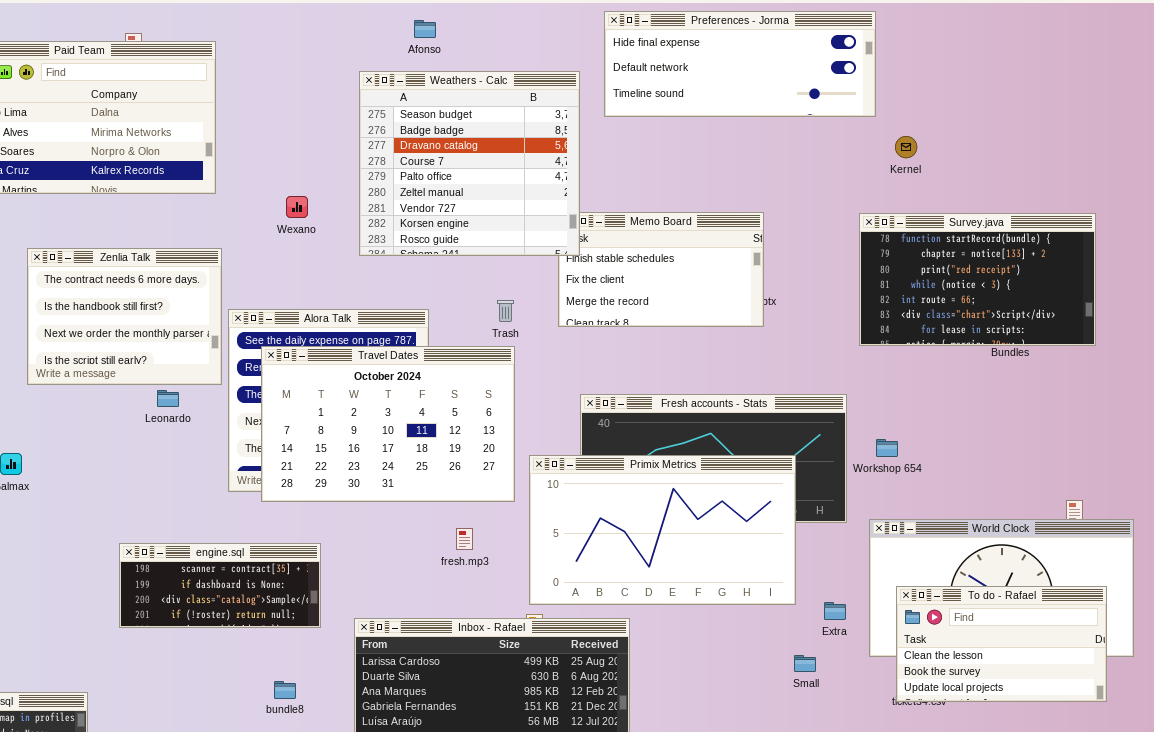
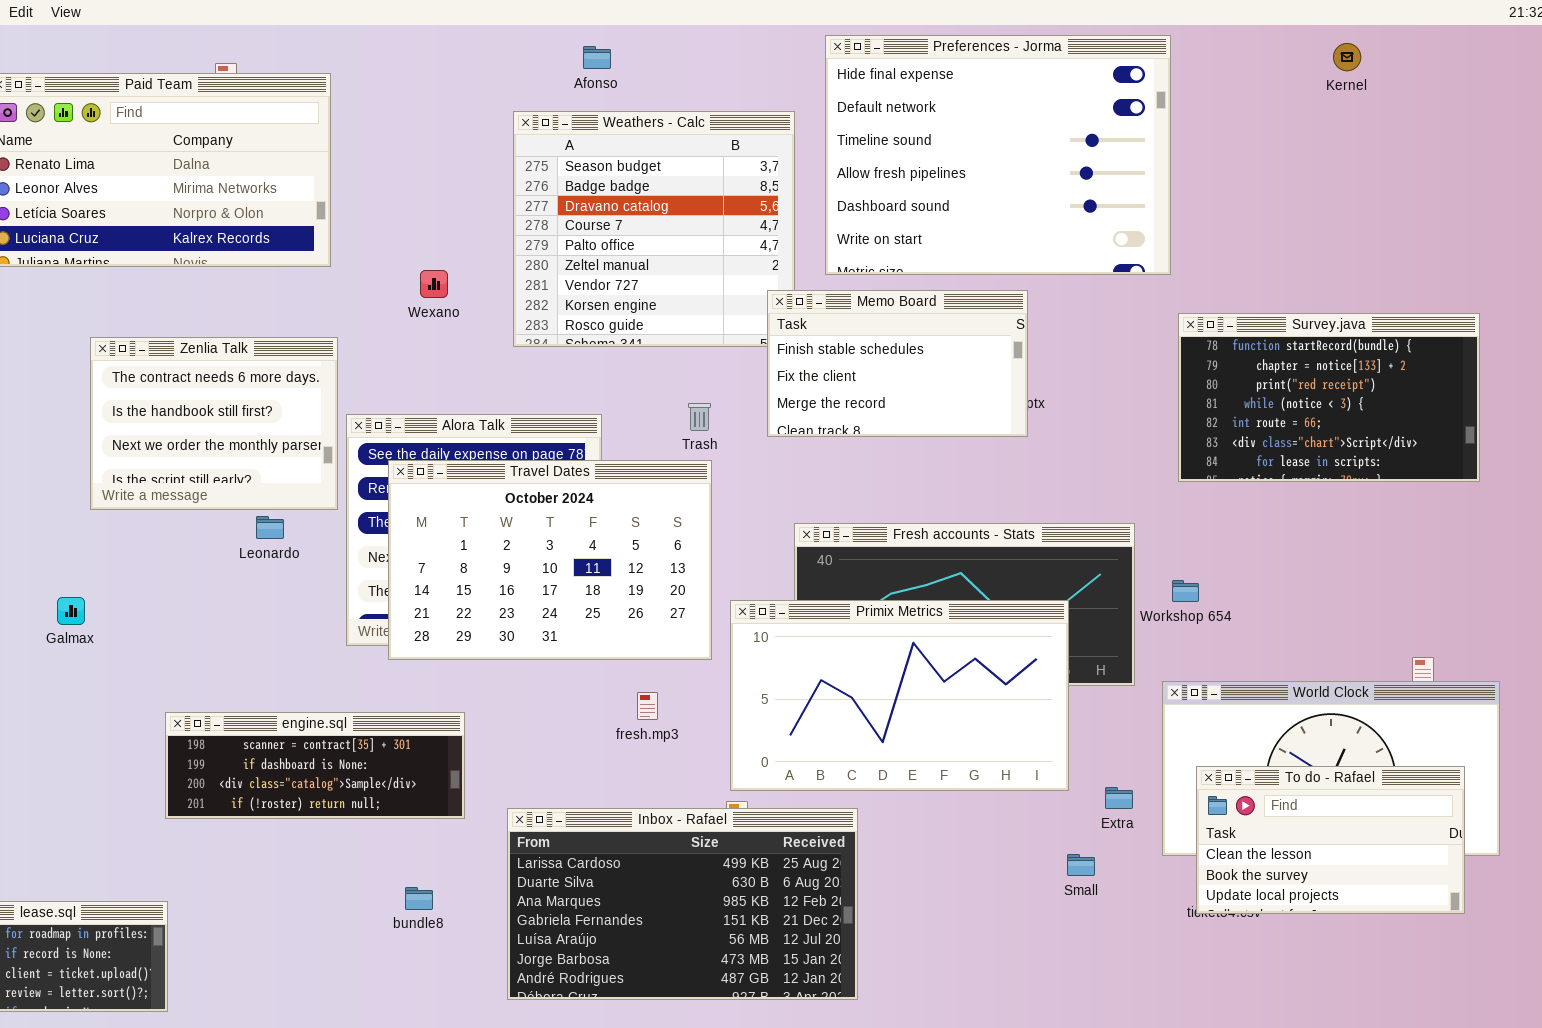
Preferences - Jorma: [604,11,876,117] -> [825,35,1171,275], resized
Kernel: [895,136,917,158] -> [1333,43,1361,71], moved
Memo Board: [558,212,764,327] -> [767,290,1028,437], raised
Survey.java: [859,213,1096,346] -> [1178,313,1480,482], moved
engine.sql: [119,543,321,628] -> [165,712,465,819], resized

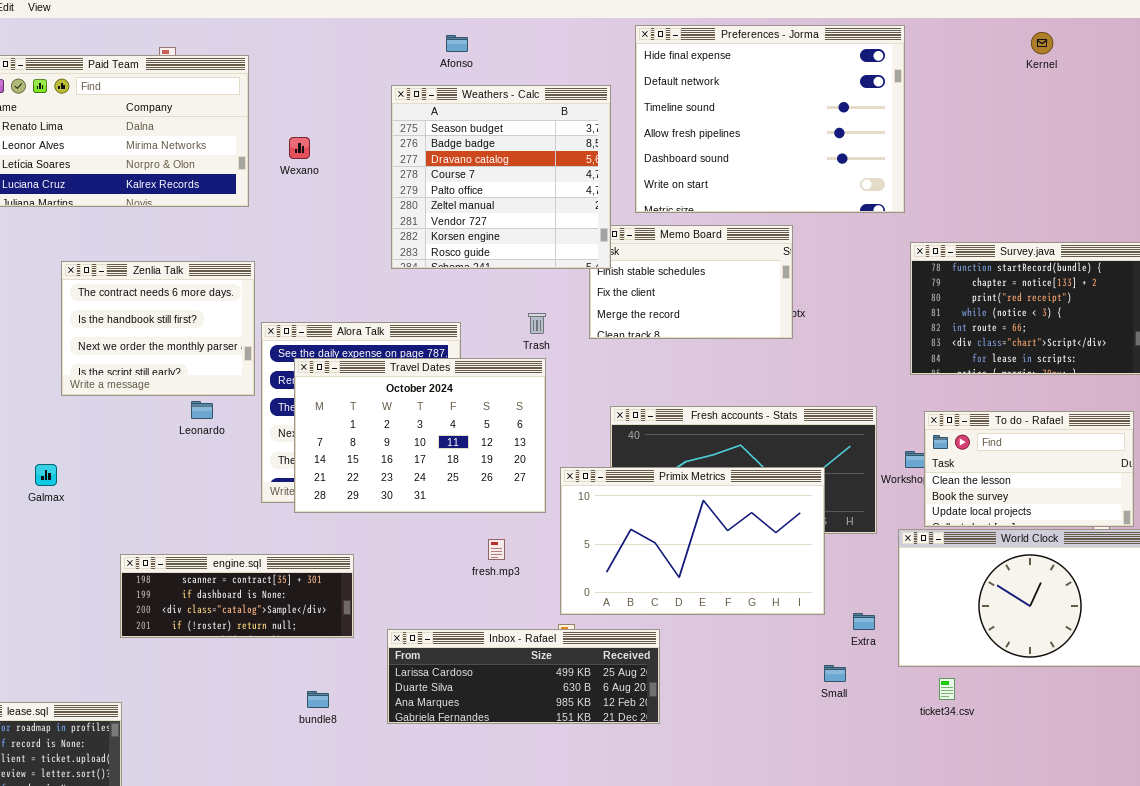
Weathers - Calc: [513,111,795,347] -> [391,85,611,269], raised
Wexano: [420,270,448,298] -> [289,137,310,159], moved
To do - Rafael: [1196,766,1465,914] -> [924,411,1134,527], moved
Inbox - Rafael: [507,808,858,1000] -> [387,629,660,724], resized

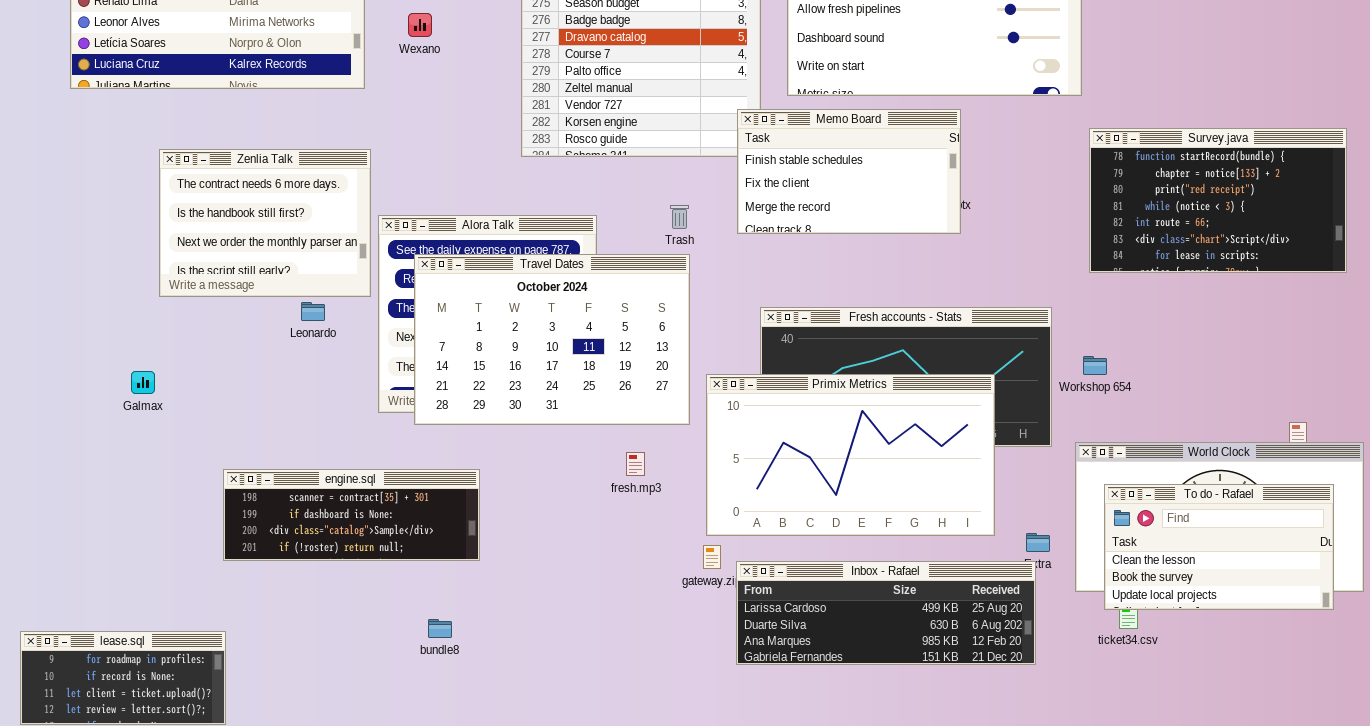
Memo Board: [589,225,793,339] -> [737,109,961,234], raised
To do - Rafael: [924,411,1134,527] -> [1104,484,1334,610], moved
Inbox - Rafael: [387,629,660,724] -> [736,561,1036,665], moved

